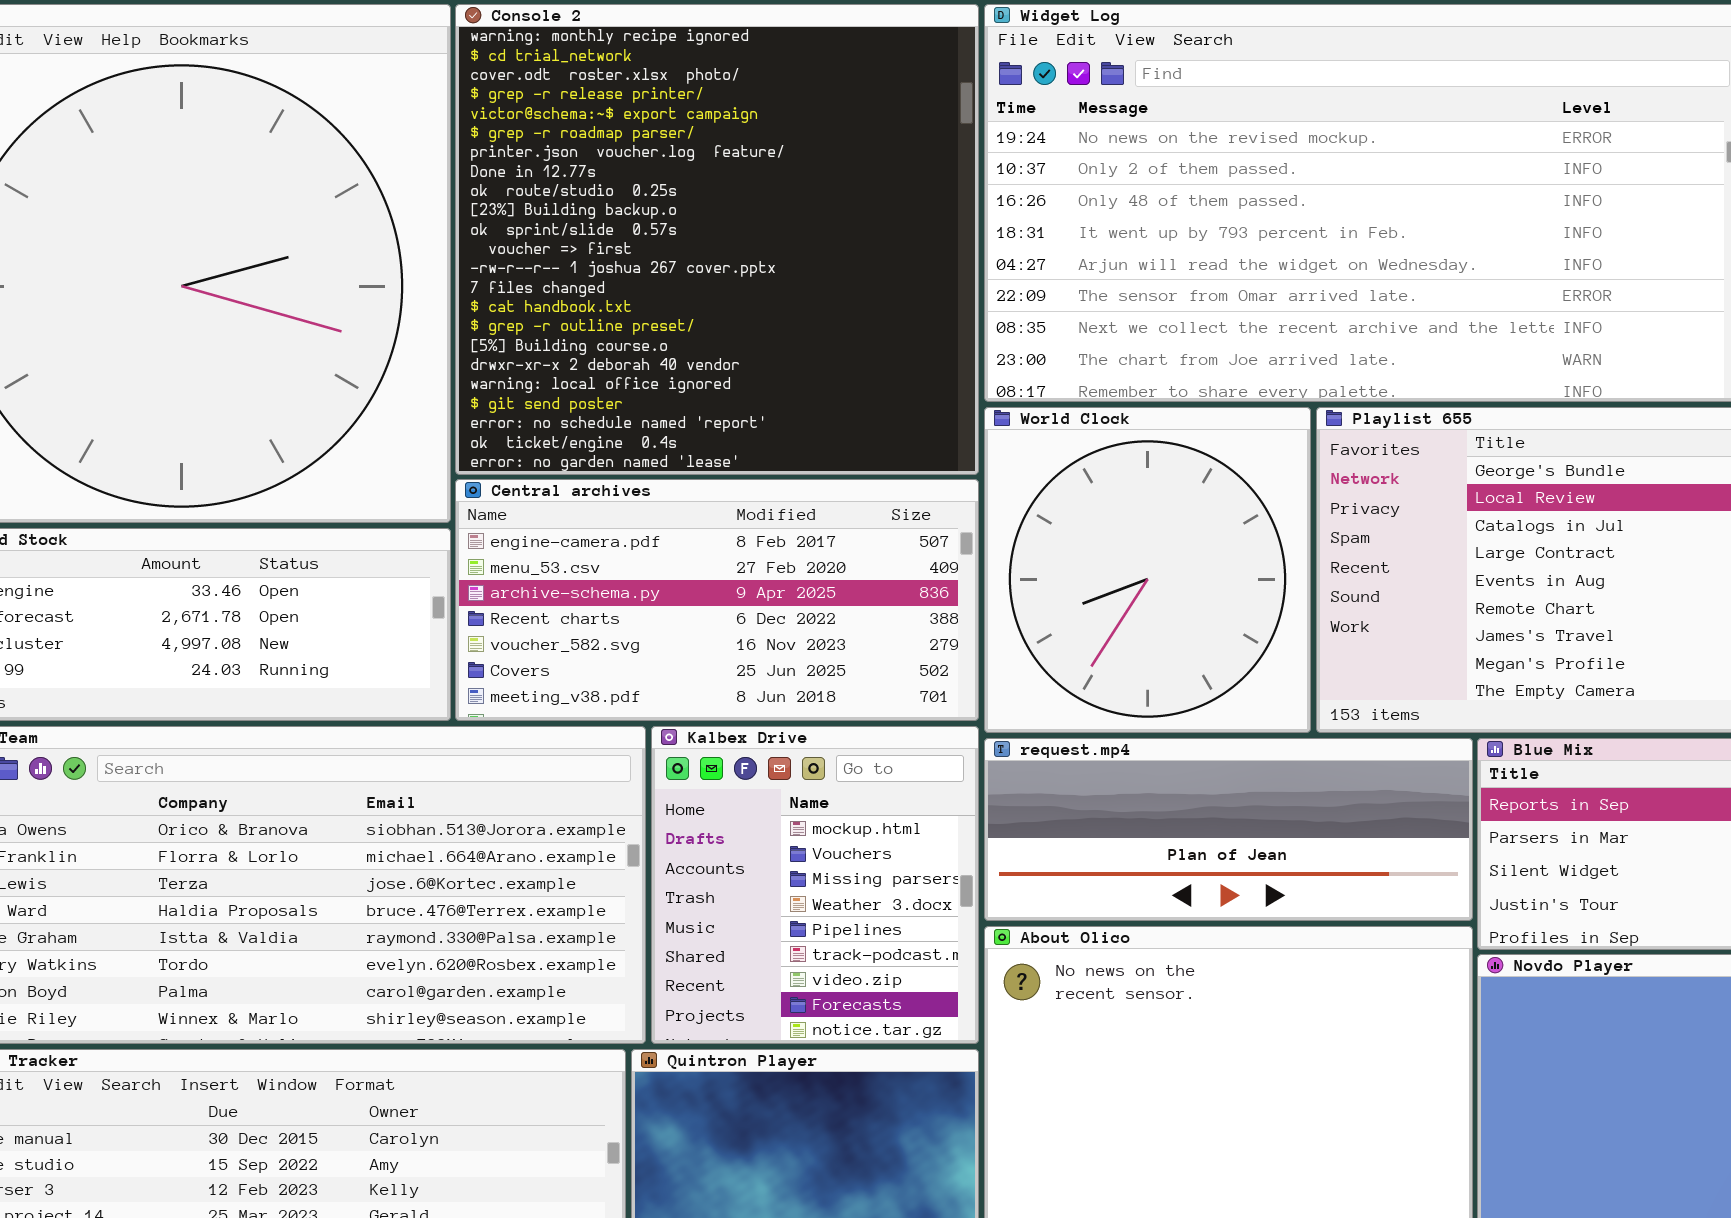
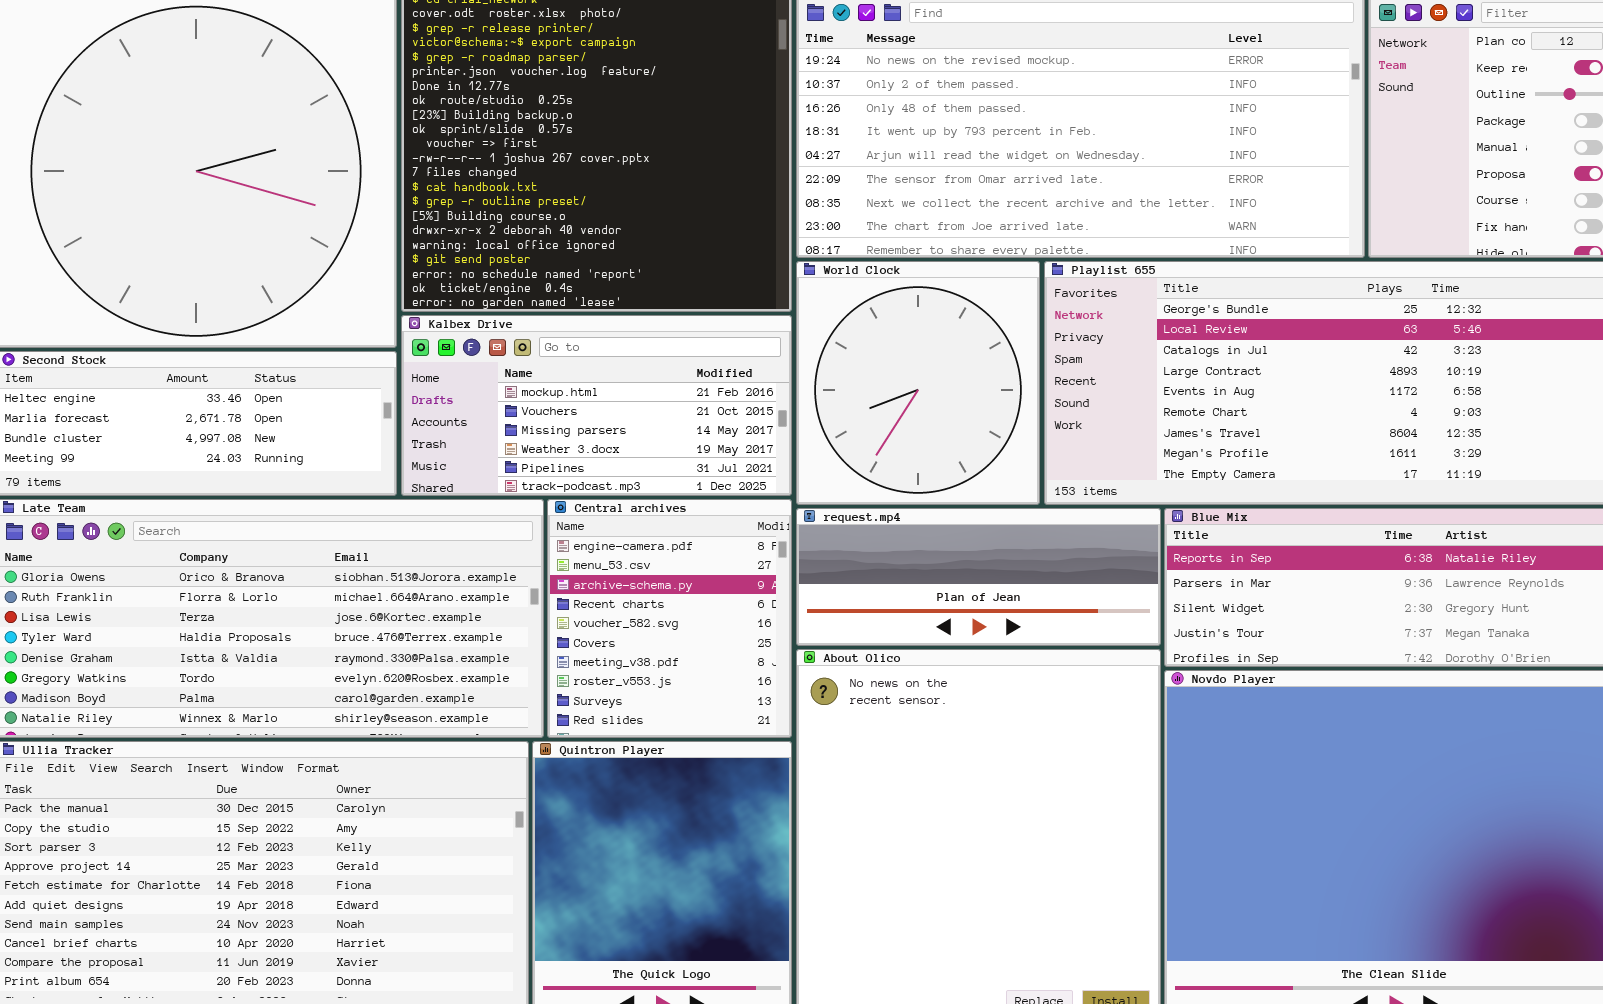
Central archives: [455,479,979,721] -> [547,499,792,738], moved, resized
Kalbex Drive: [651,726,979,1044] -> [401,315,792,496], moved, resized

